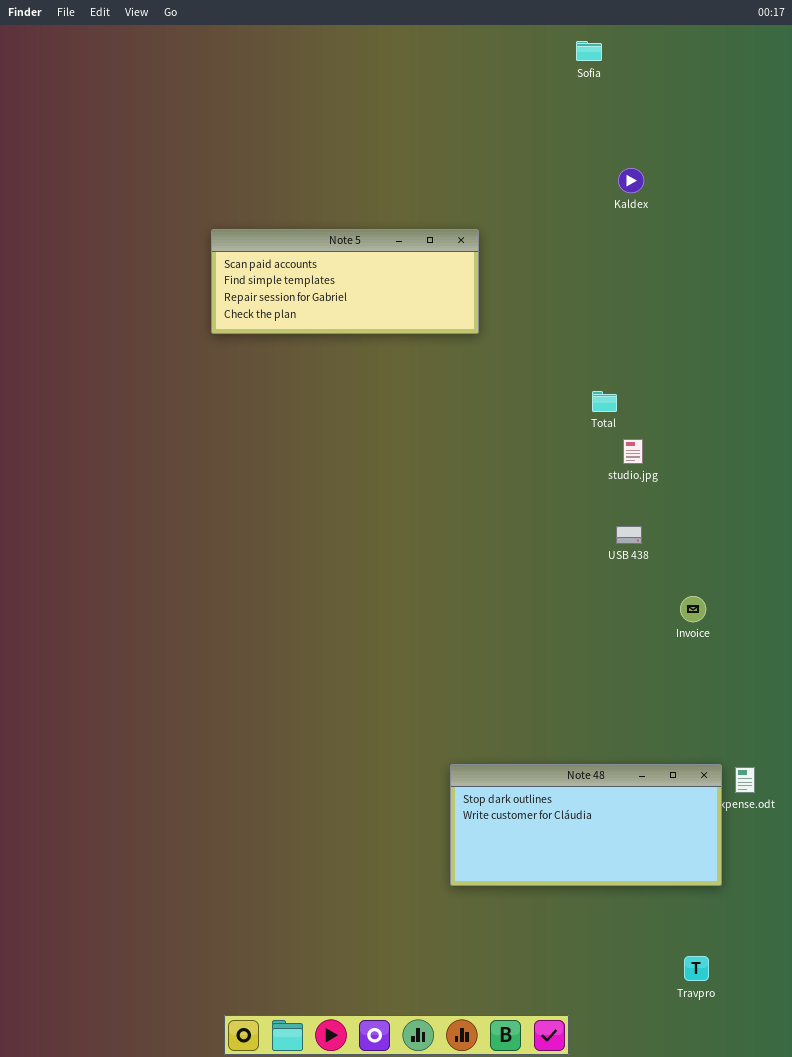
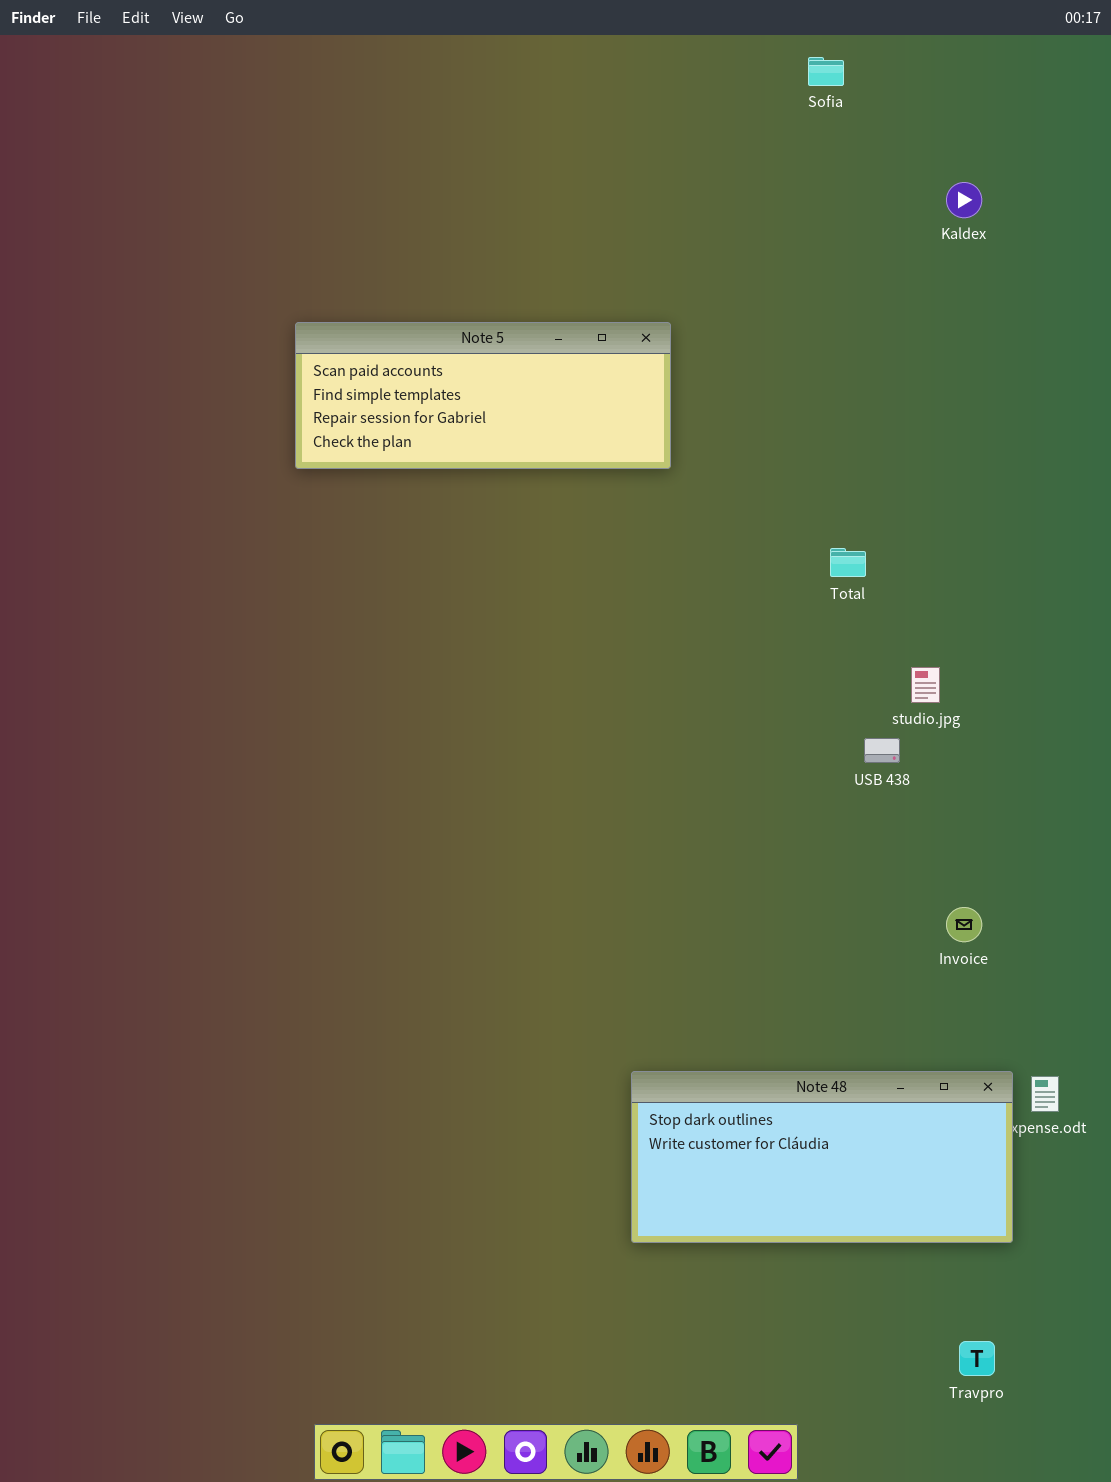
Kaldex: [618,168,644,193] -> [946,182,982,218], moved
studio.jpg: [623,439,643,464] -> [911,667,940,703], moved
Invoice: [680,596,706,622] -> [946,907,982,942], moved

